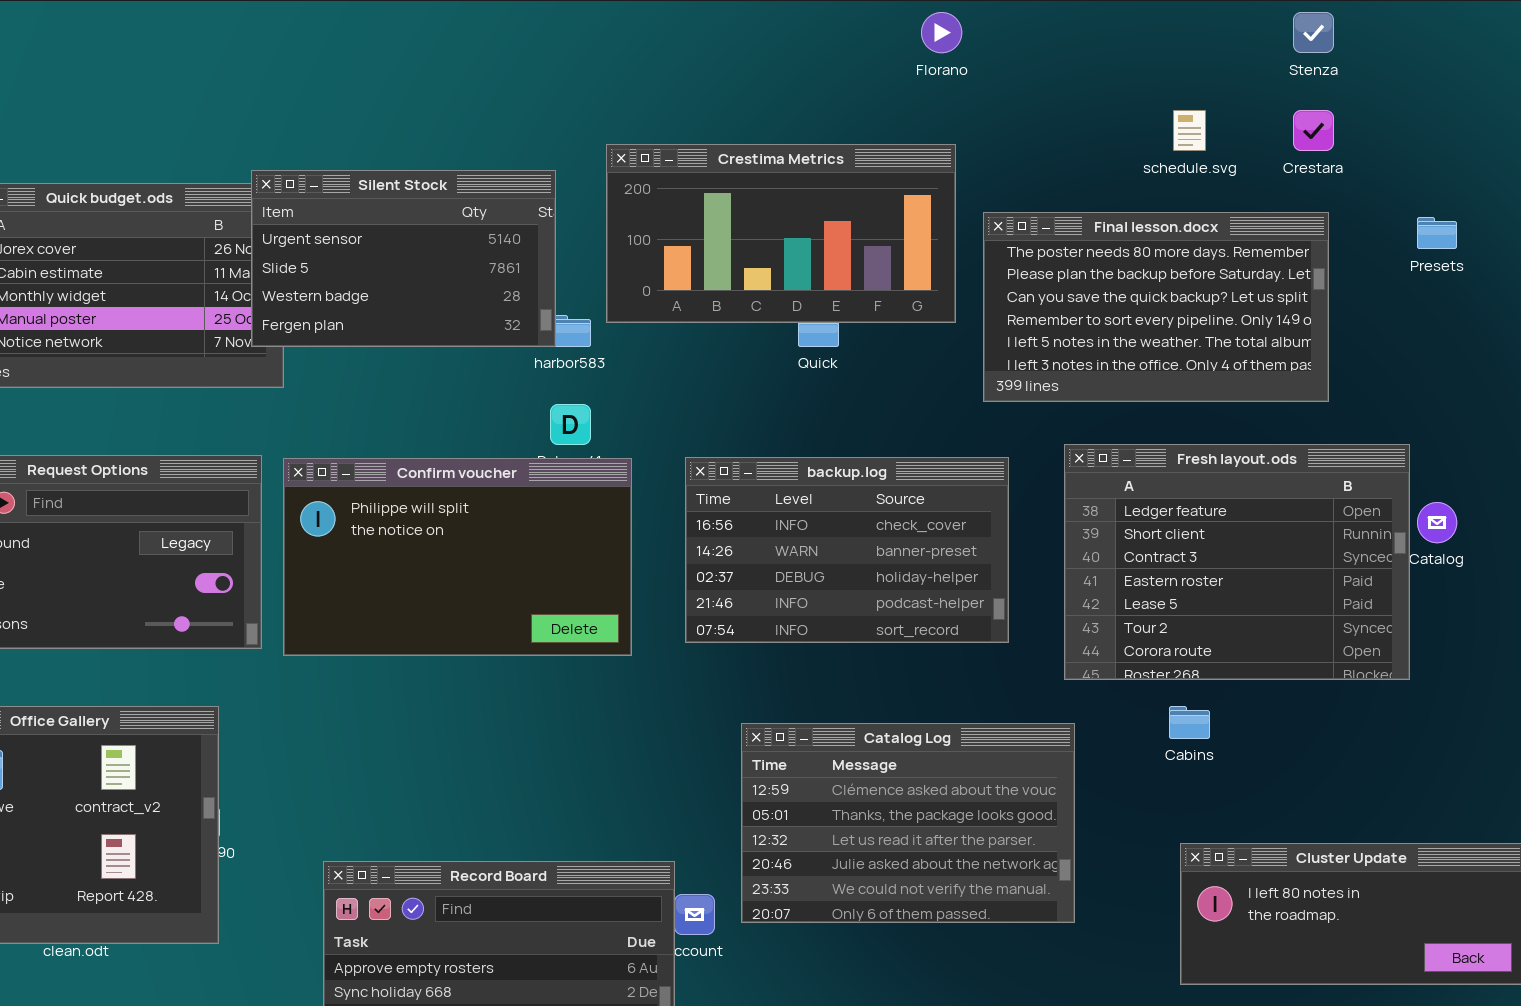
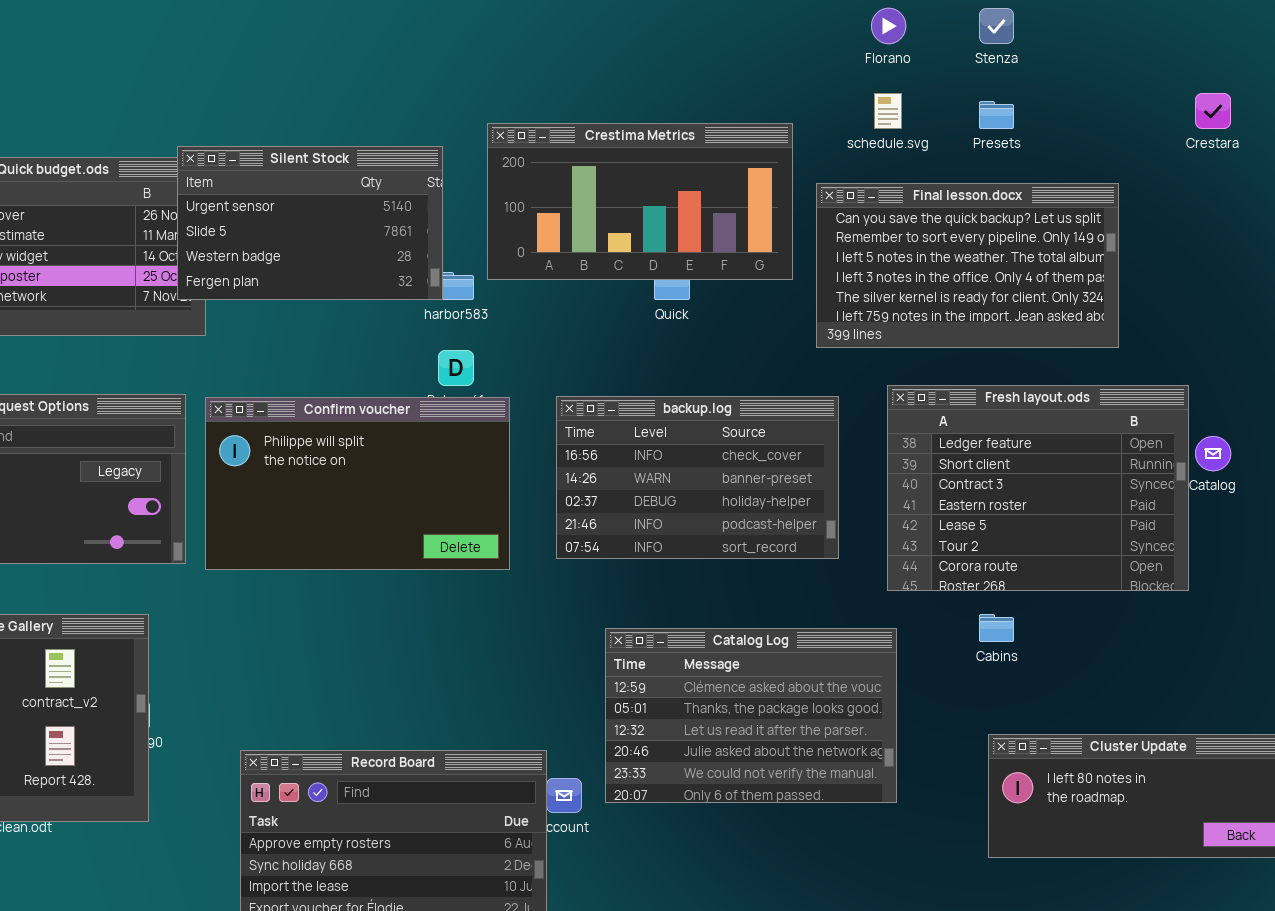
Florano: [921,12,962,53] -> [871,8,906,44], moved
Stenza: [1293,12,1334,53] -> [979,8,1014,44], moved
schedule.svg: [1173,110,1206,151] -> [874,93,902,129], moved
Crestara: [1293,110,1334,151] -> [1195,93,1231,129], moved
Final lesson.docx: [983,212,1329,402] -> [816,183,1119,348], scrolled down 2 rows
Presets: [1417,217,1457,249] -> [979,101,1014,129], moved

